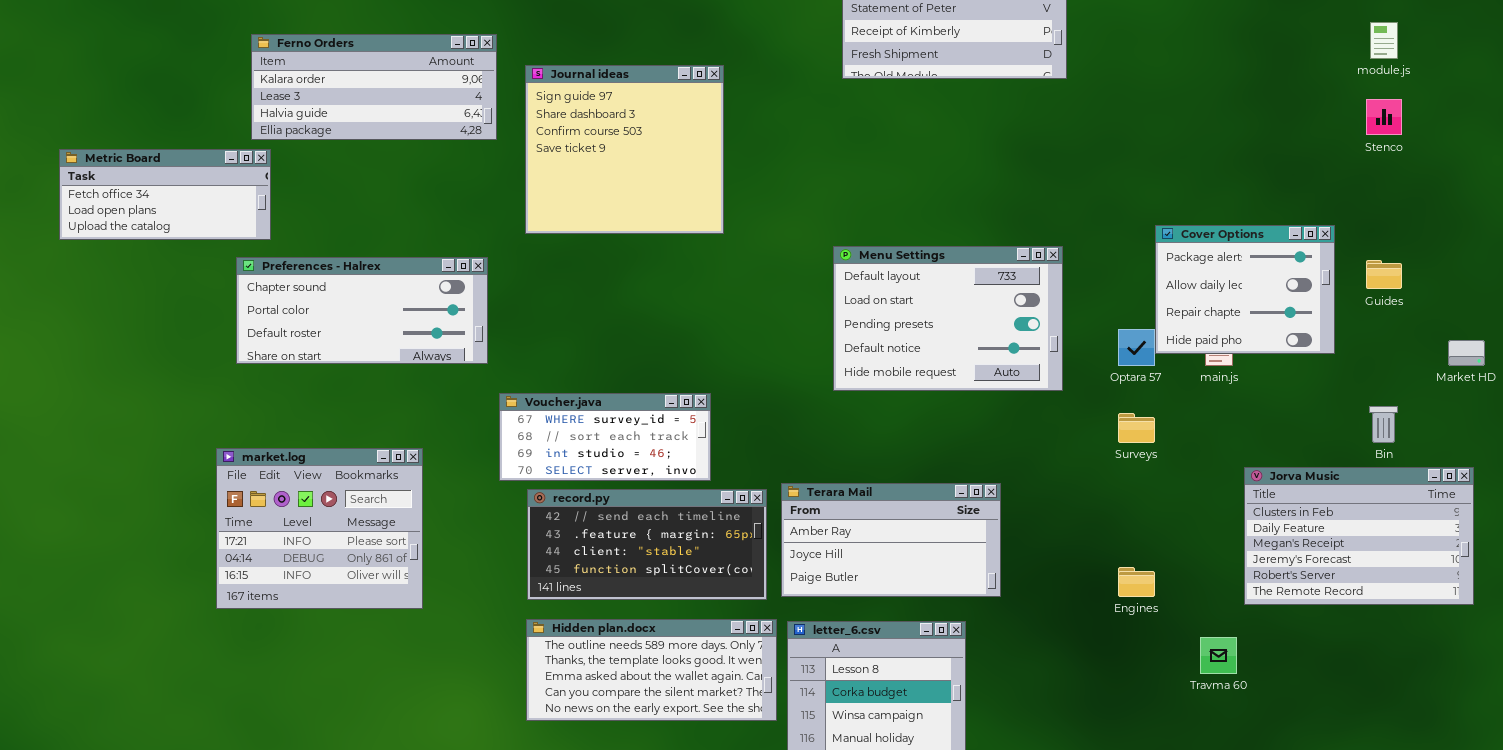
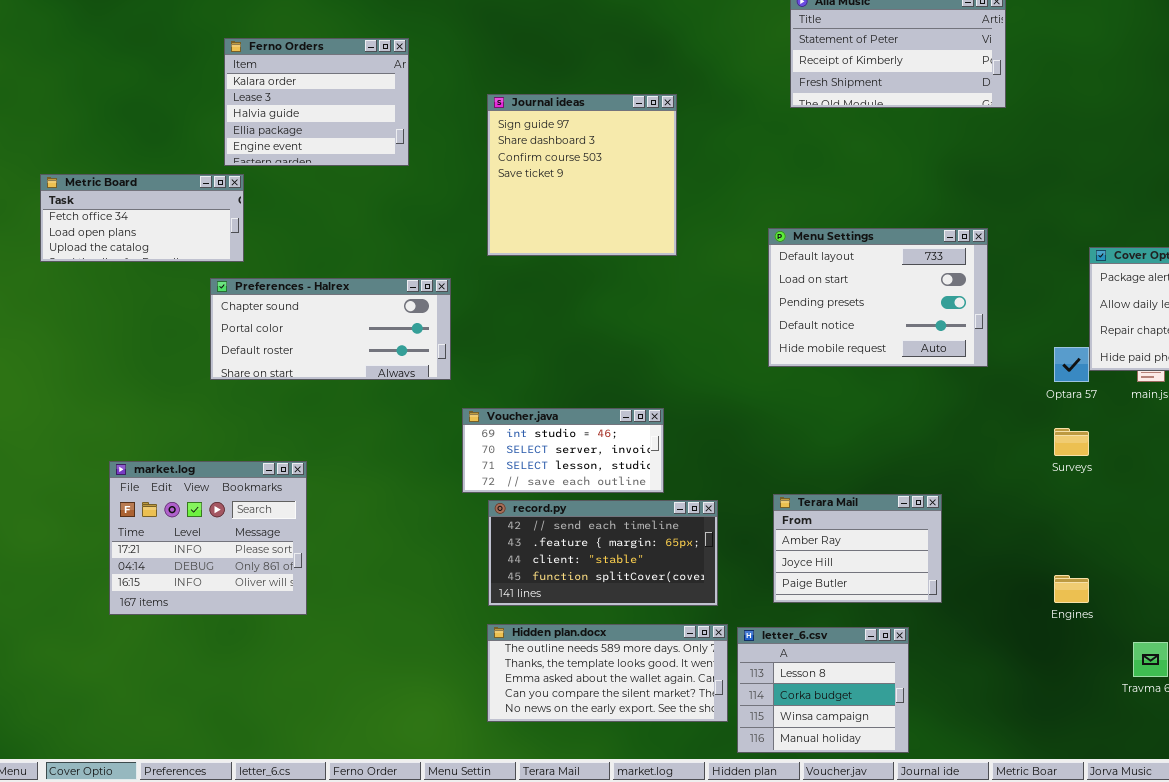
Ferno Orders: [251,34,497,140] -> [224,38,409,166], resized
Menu Settings: [833,246,1063,391] -> [768,228,988,367], moved
Voucher.java: [499,393,711,481] -> [462,408,664,493], scrolled down 2 rows
market.log: [216,448,423,609] -> [109,461,307,615], moved
Terara Mail: [781,483,1001,597] -> [773,494,942,603], resized

